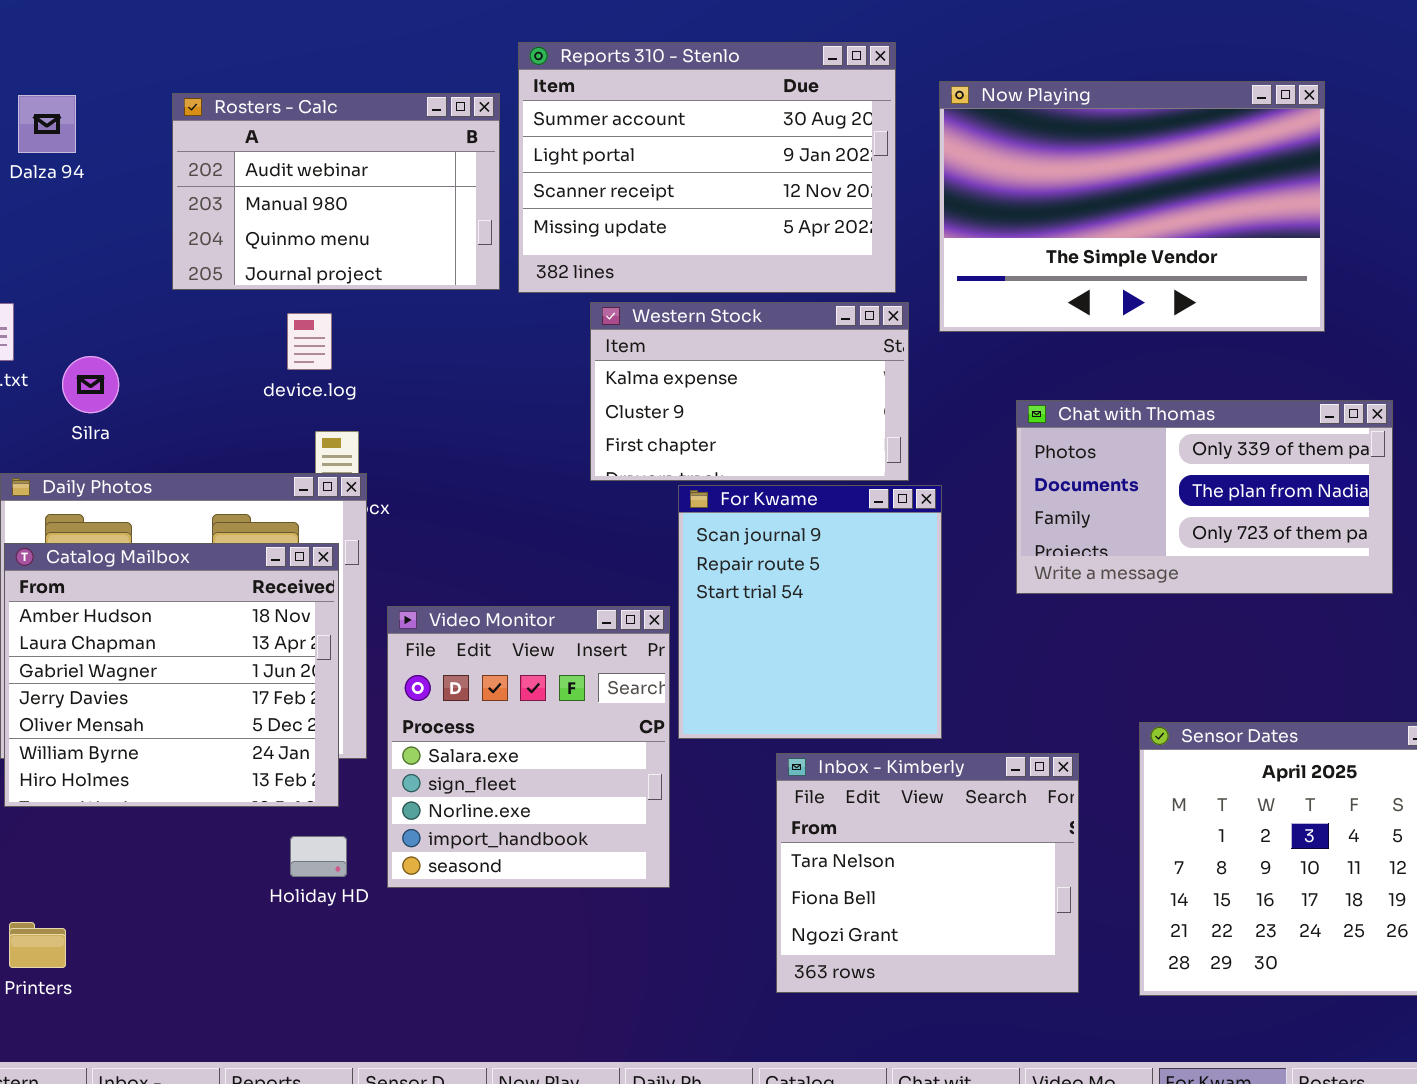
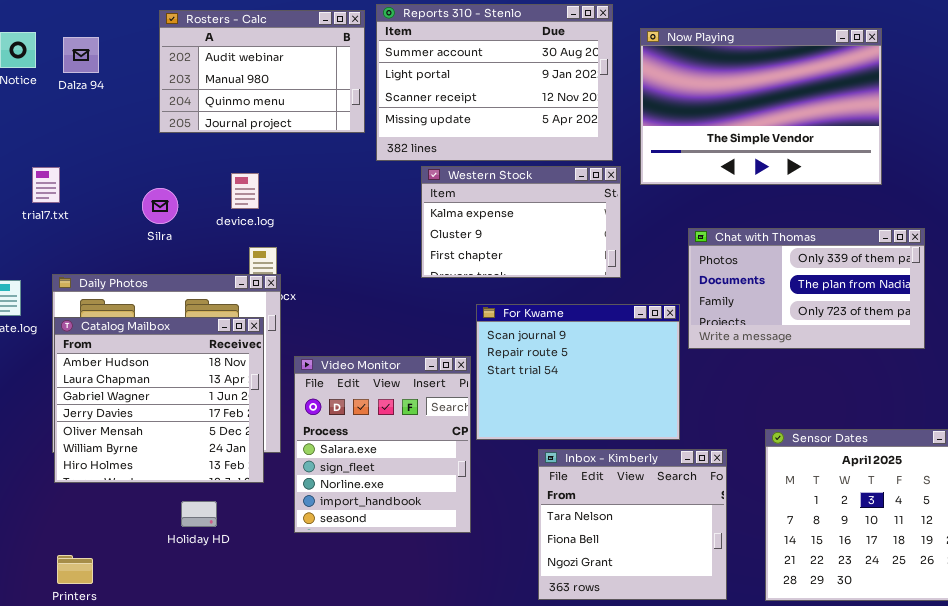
Rosters - Calc: [172,93,500,290] -> [159,10,365,133], moved
Silra: [62,356,119,413] -> [142,188,178,224], moved
For Kwame: [678,485,942,739] -> [476,304,680,440], resized
Holiday HD: [290,836,347,877] -> [181,501,217,527], moved

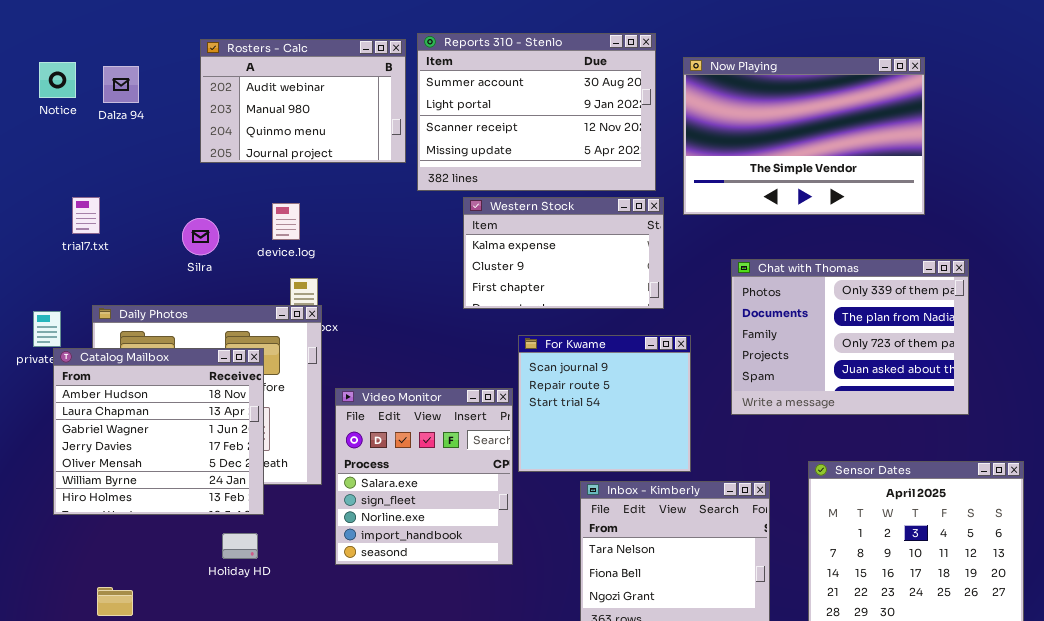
Chat with Thomas: [688,228,925,349] -> [731,259,969,415], resized
For Kwame: [476,304,680,440] -> [518,335,691,472], resized
Catalog Mailbox: [54,317,264,483] -> [53,348,264,515], moved

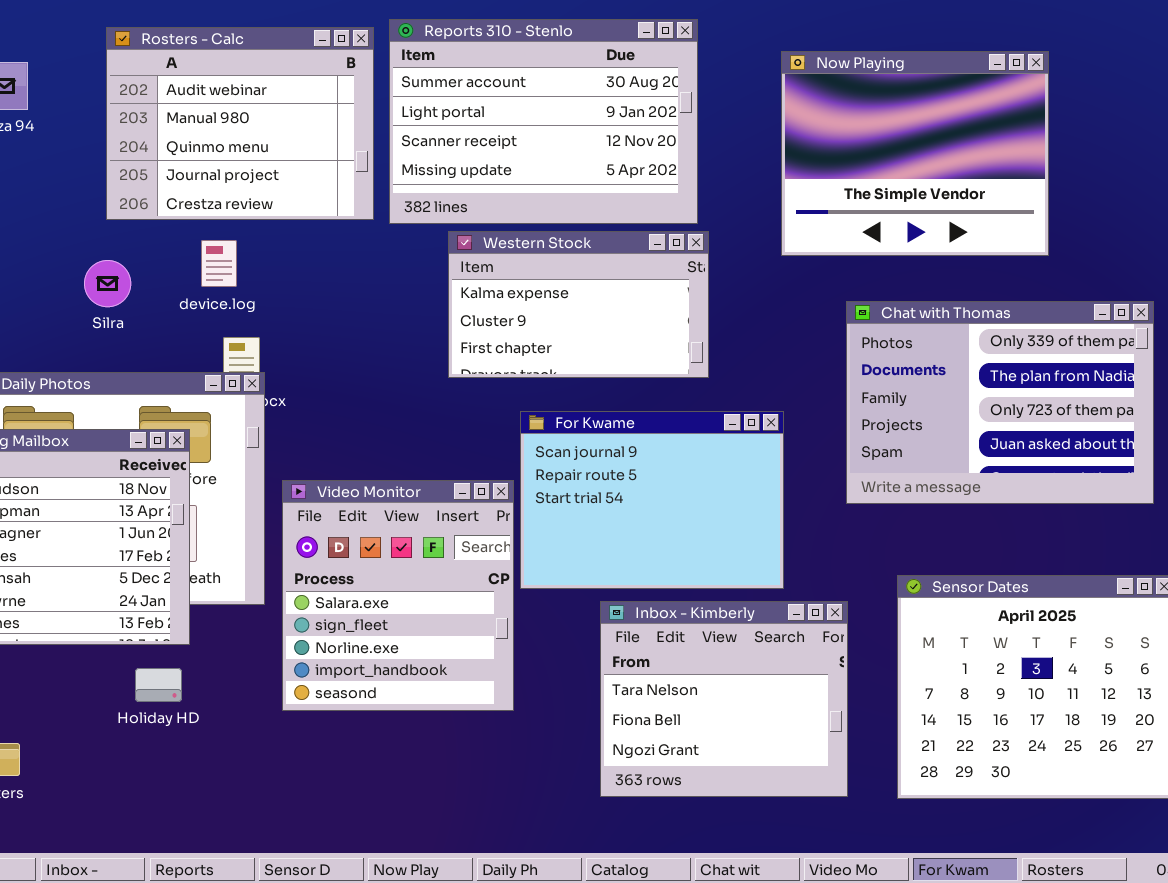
Rosters - Calc: [200,39,406,163] -> [106,27,374,220], resized
Now Playing: [683,57,925,215] -> [781,51,1049,256], resized
Chat with Thomas: [731,259,969,415] -> [846,301,1154,504], moved
For Kwame: [518,335,691,472] -> [520,411,784,589], resized

